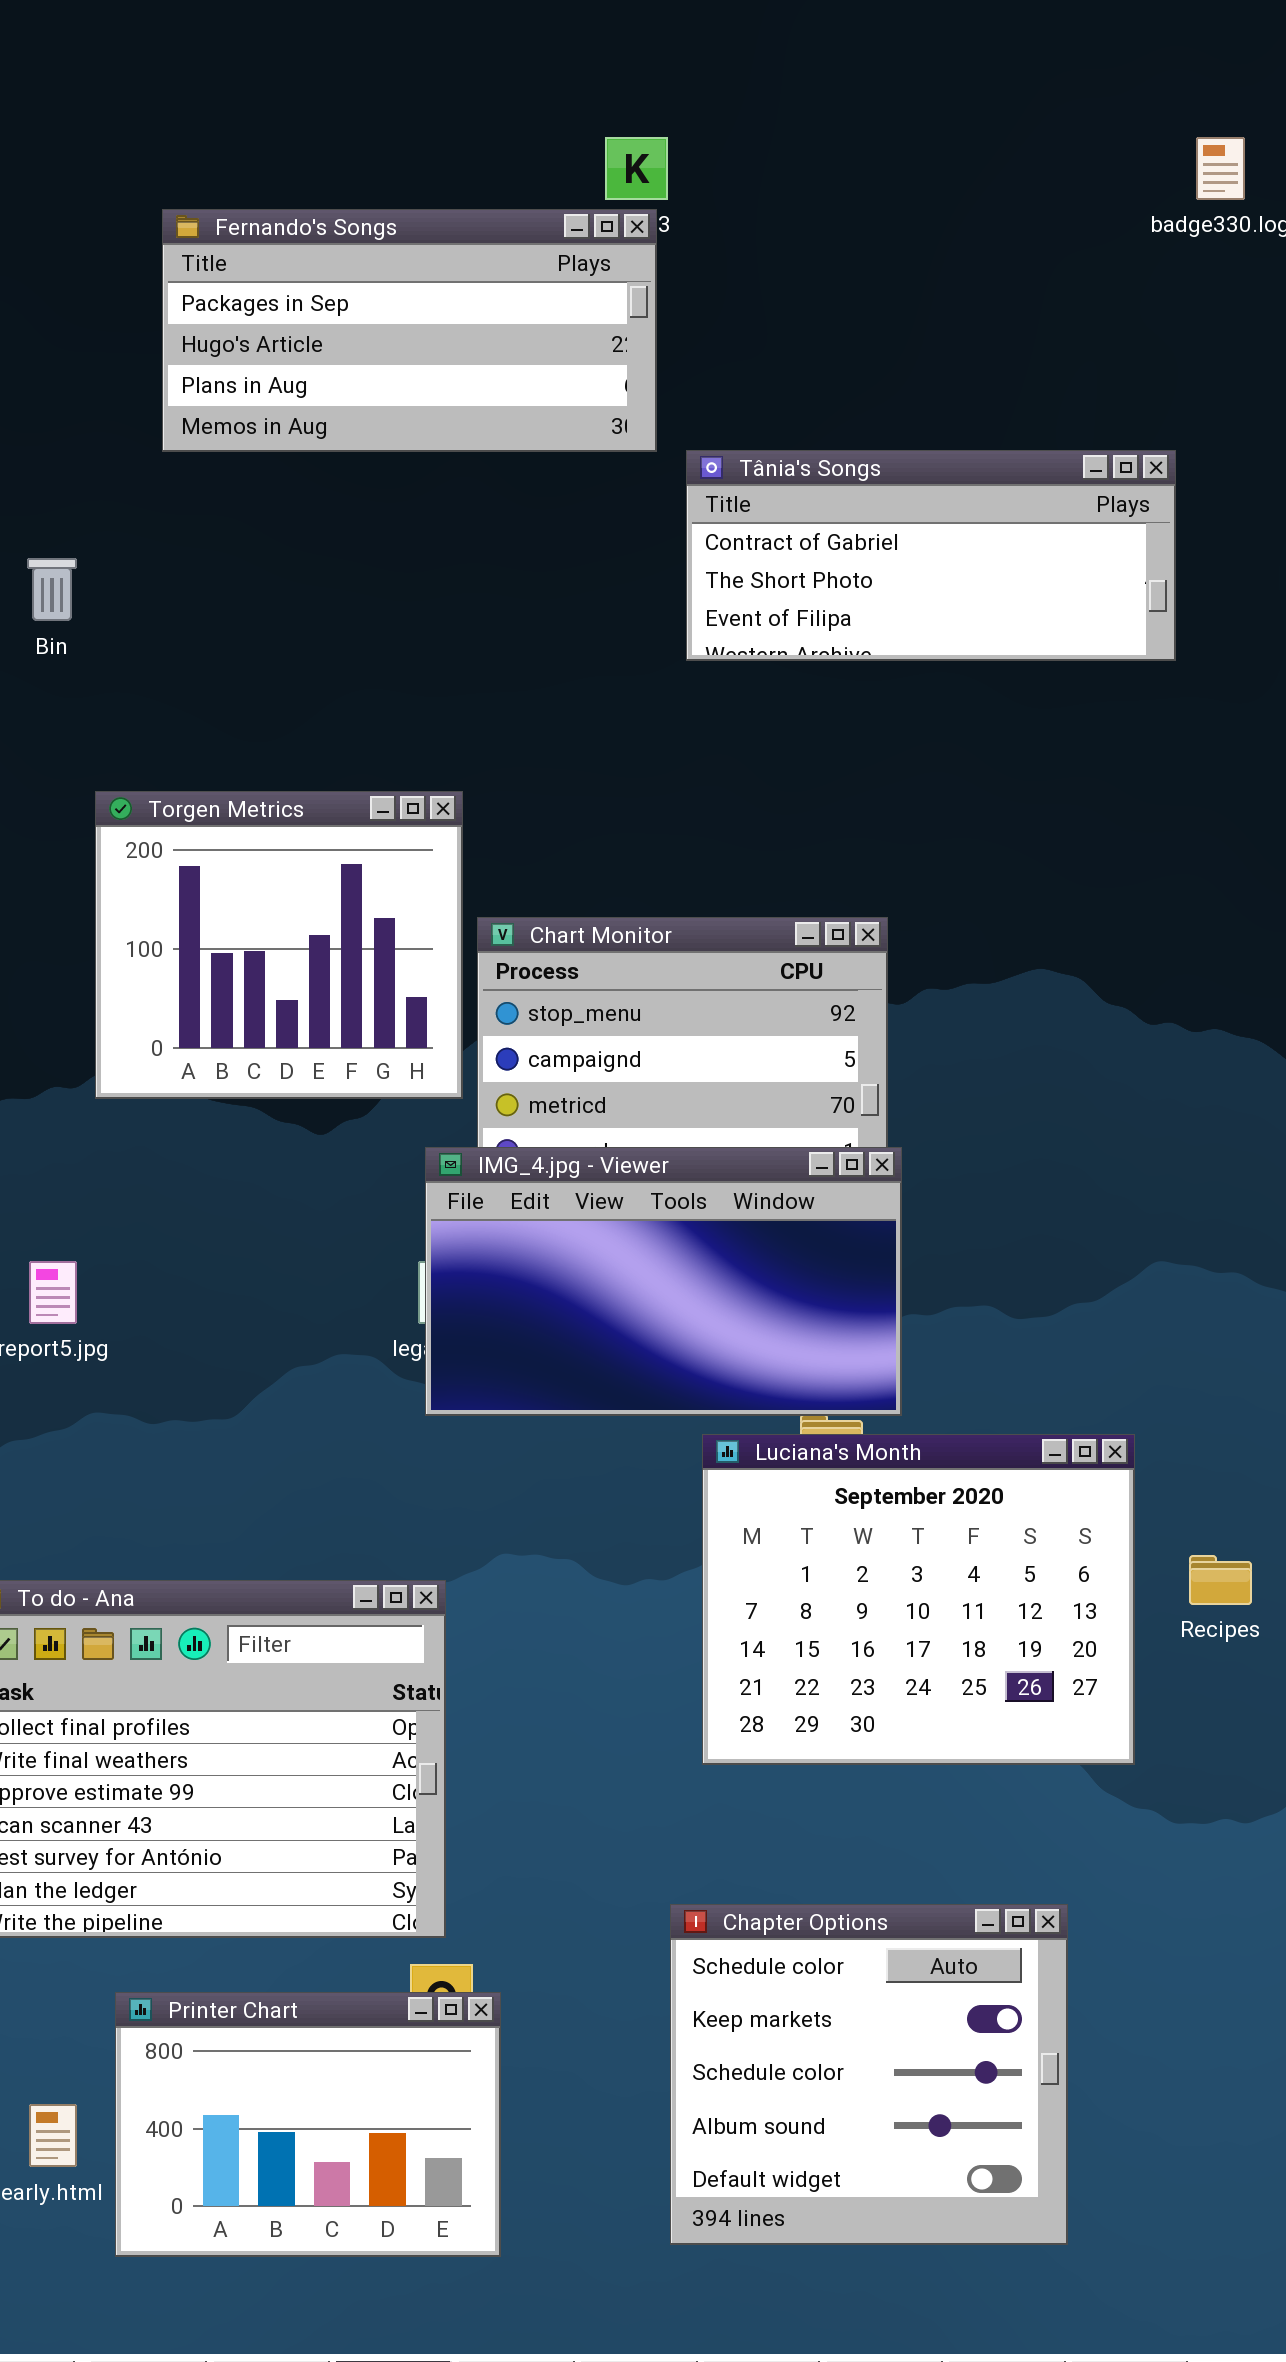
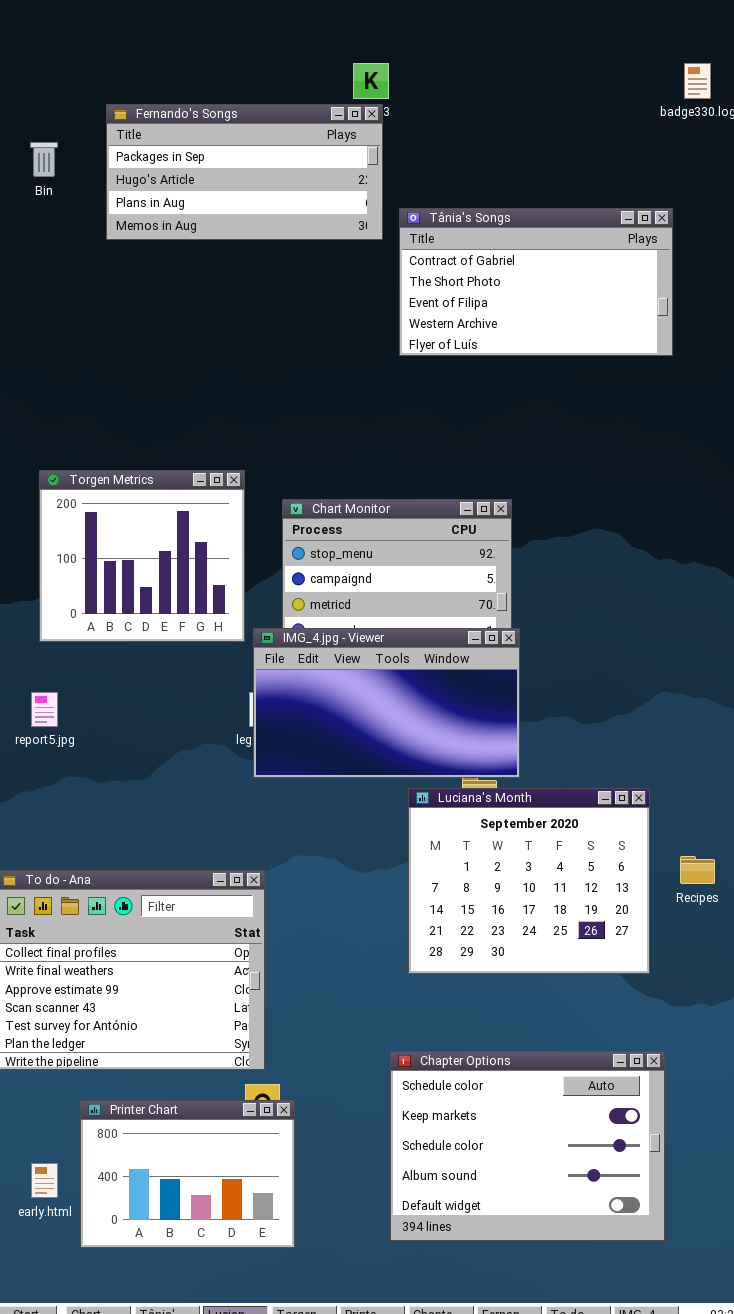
Tânia's Songs: [686,450,1176,661] -> [399,208,673,356], resized
Bin: [27,558,77,621] -> [30,142,58,177], moved
Torgen Metrics: [95,791,463,1099] -> [39,470,245,642], moved
Chapter Options: [670,1904,1068,2245] -> [390,1051,665,1241], resized

